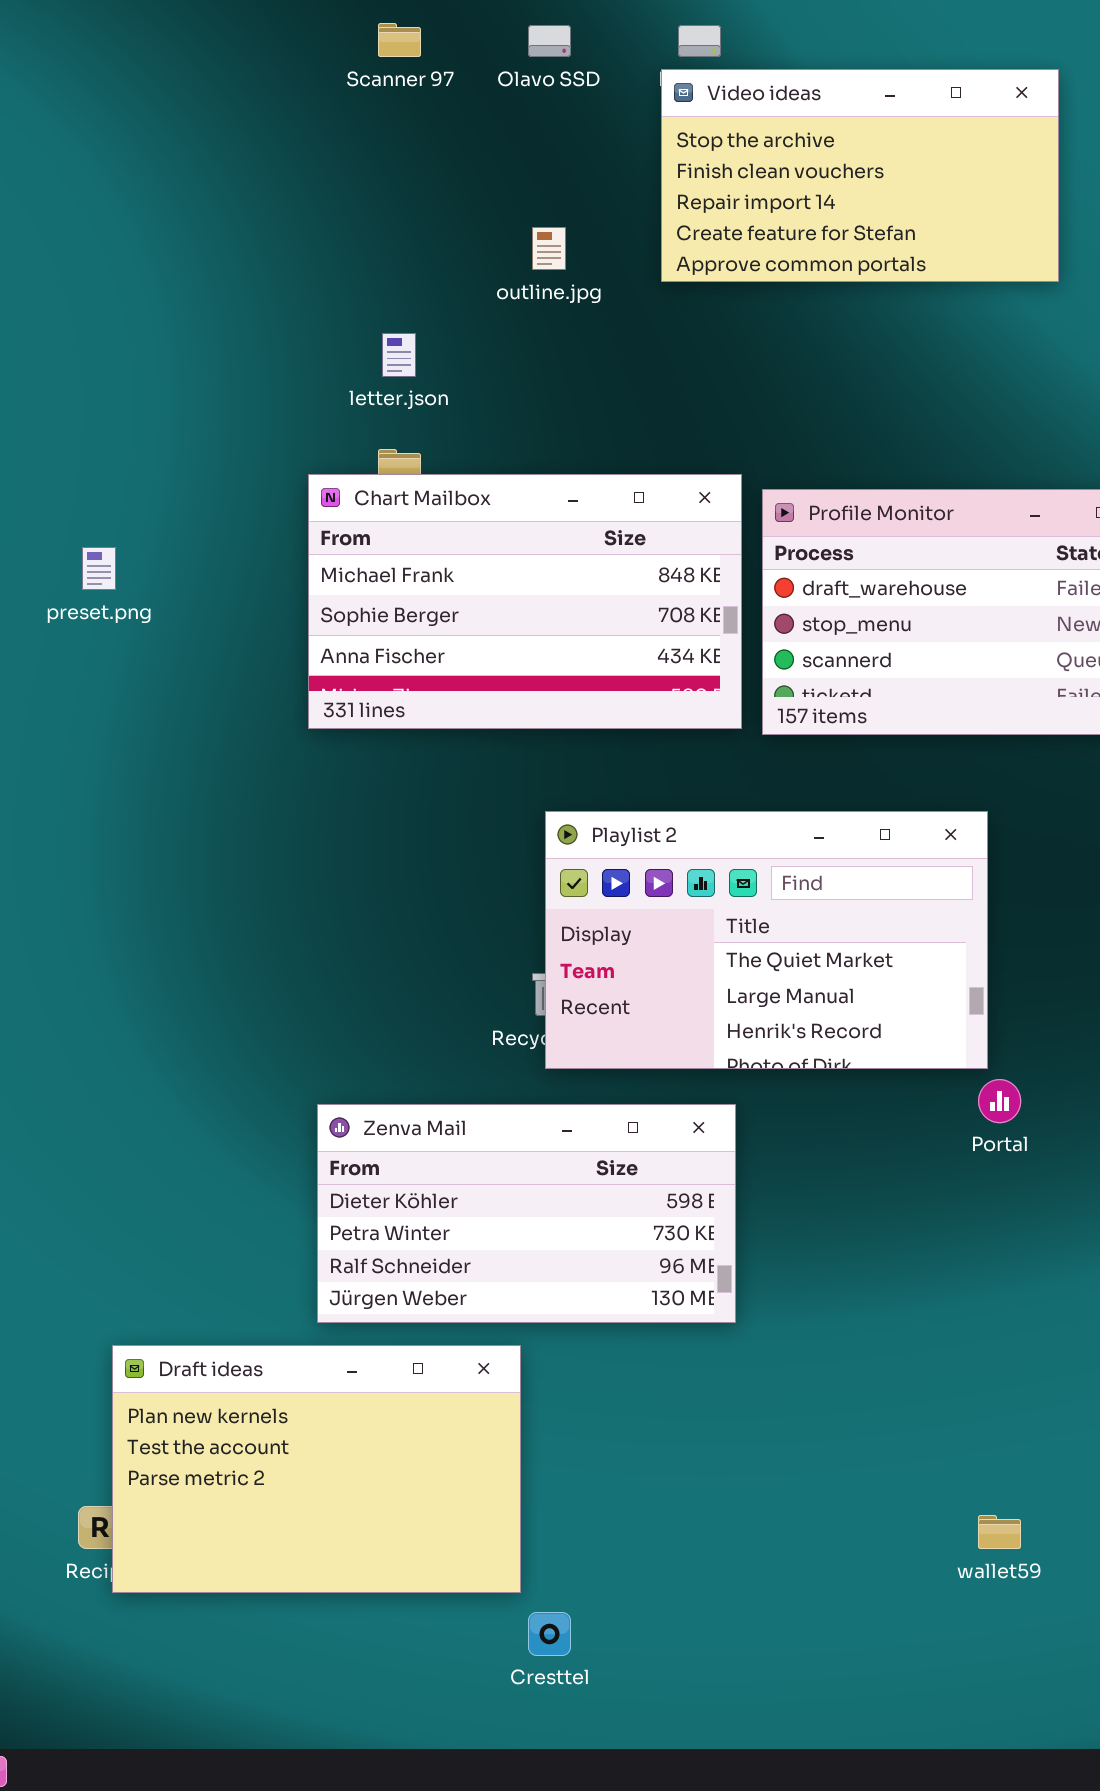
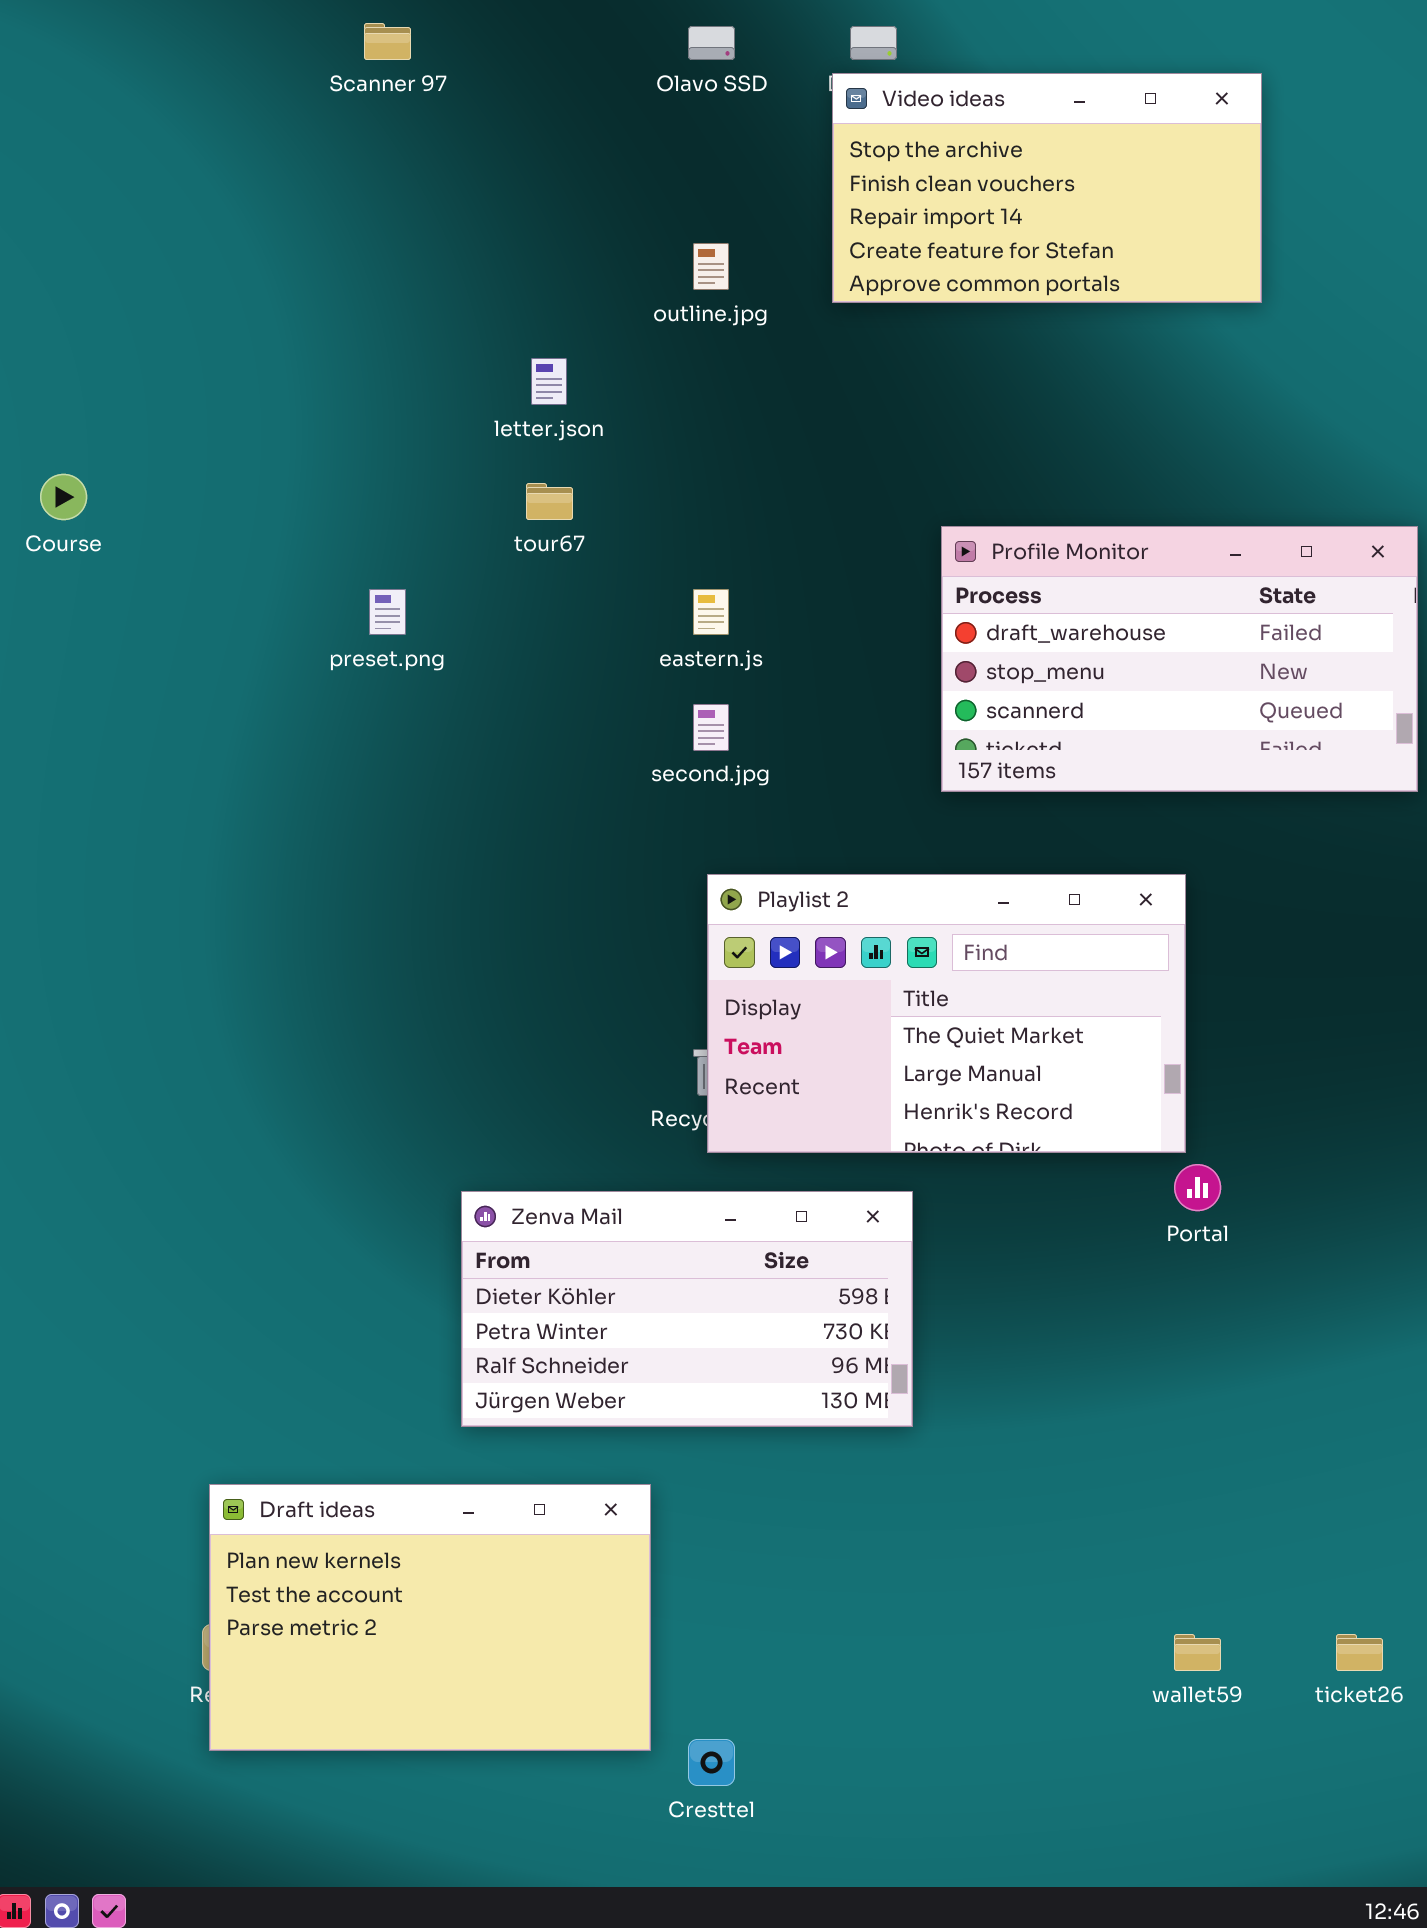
Scanner 97: [378,23,421,57] -> [364,23,411,60], moved
Chart Mailbox: [308,474,742,729] -> none, closed
preset.png: [82,547,116,590] -> [369,589,406,635], moved
Draft ideas: [112,1345,521,1593] -> [209,1484,651,1751], moved

